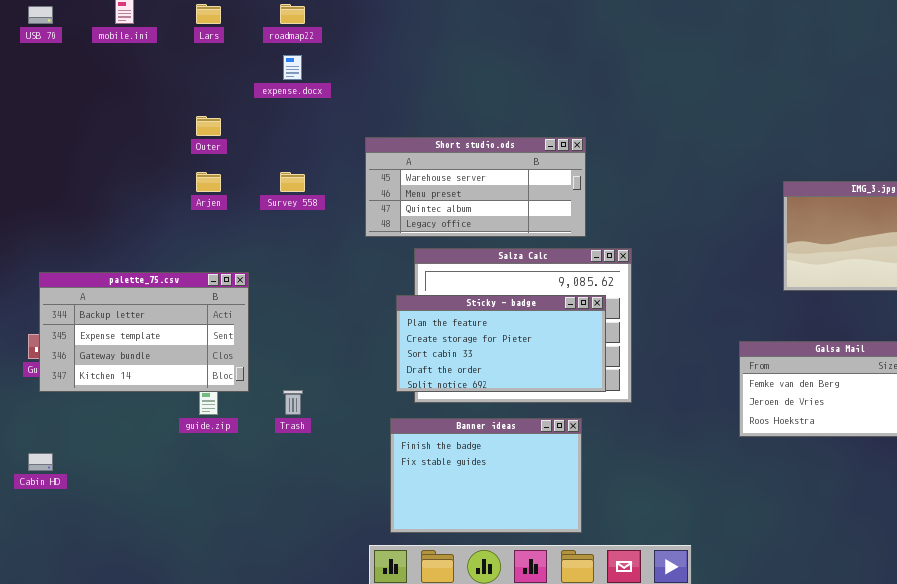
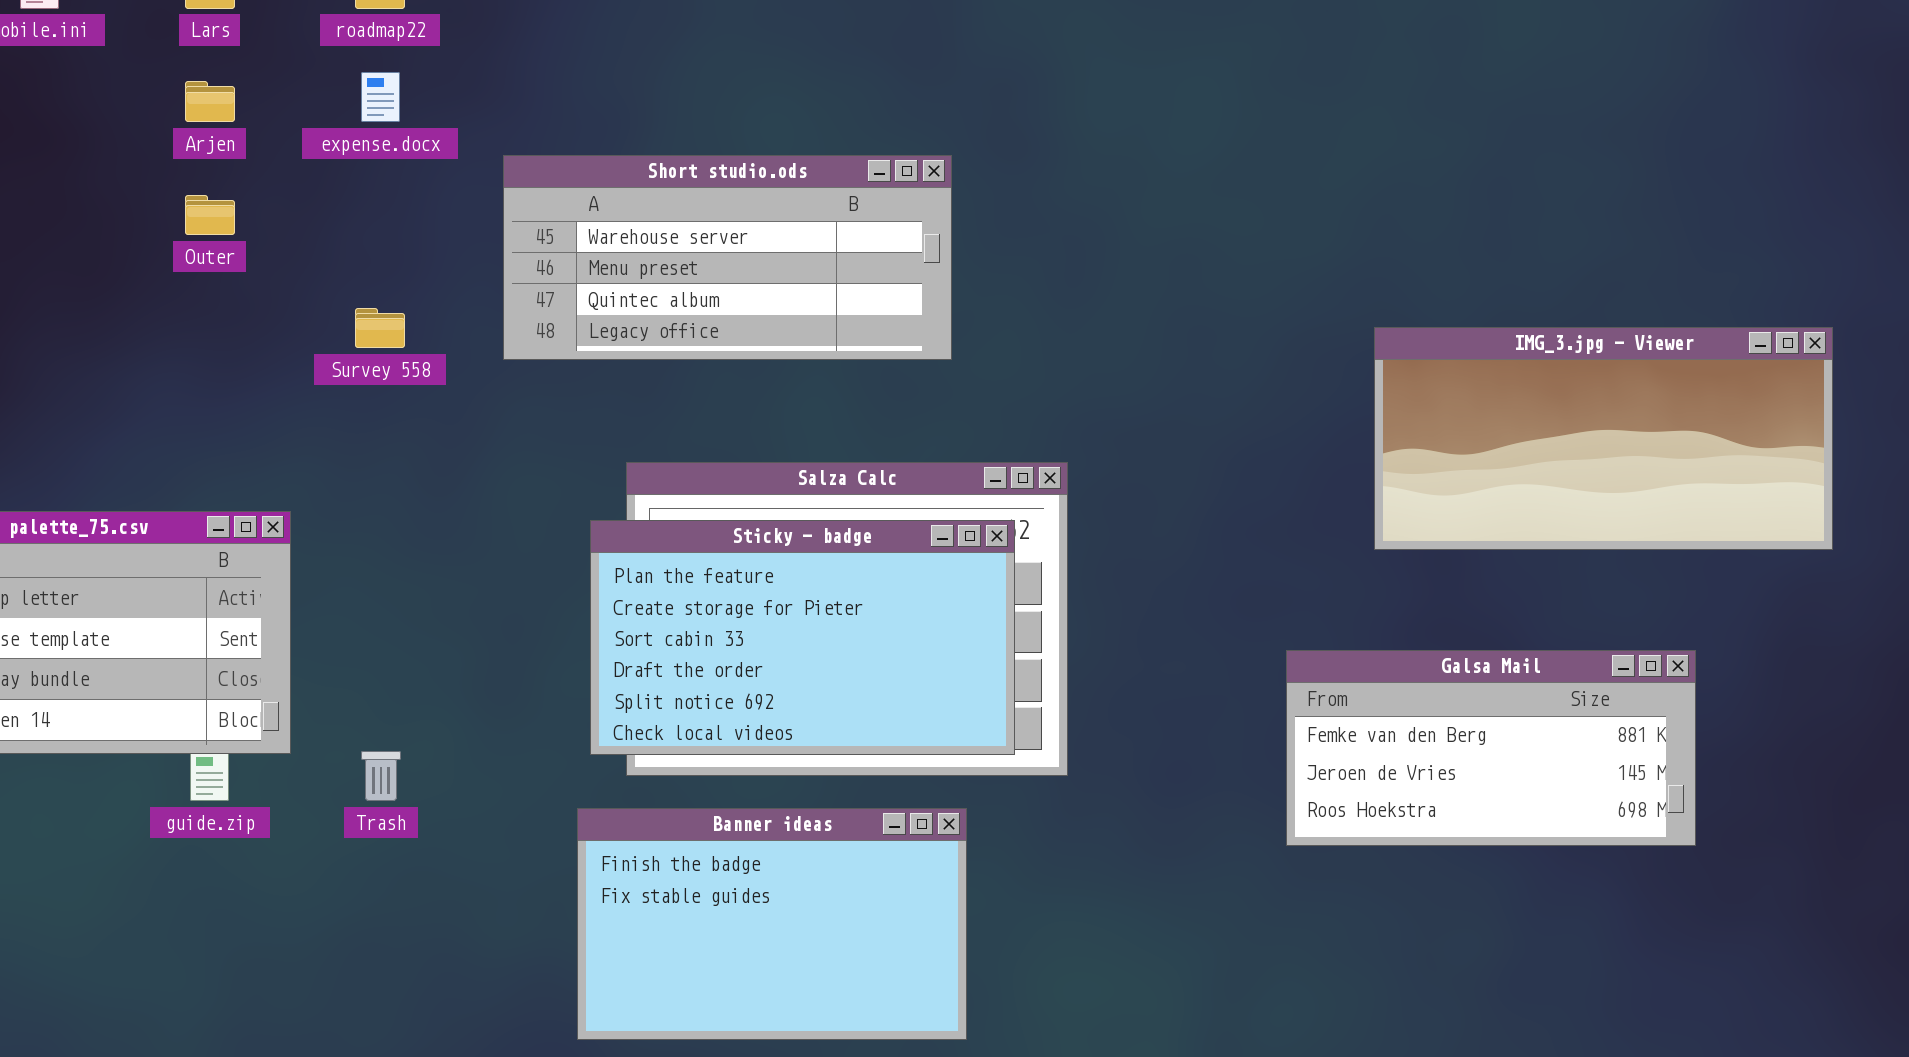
Short studio.ods: [365,137,586,237] -> [503,155,952,360], moved
Arjen: [196,172,221,192] -> [185,81,235,122], moved
Sticky - badge: [396,295,606,392] -> [590,520,1015,755], resized

